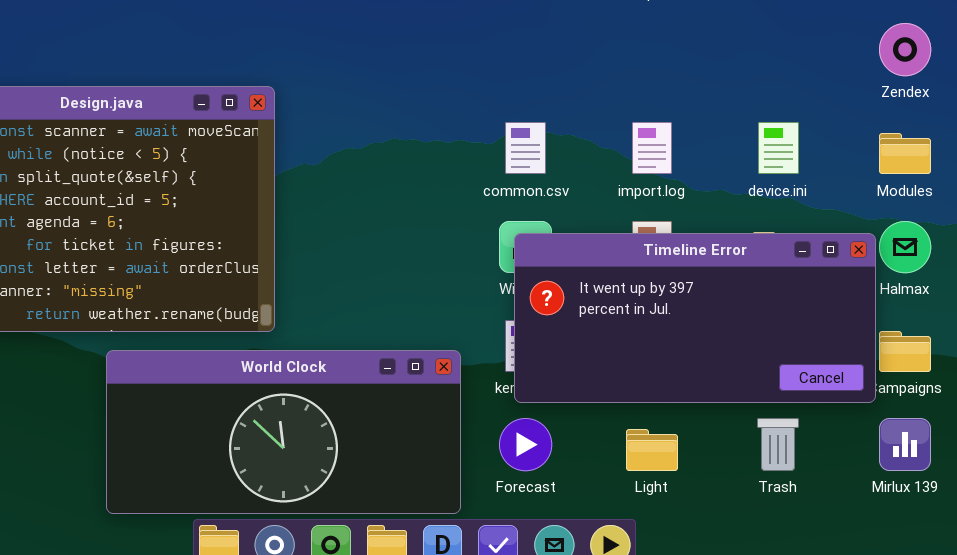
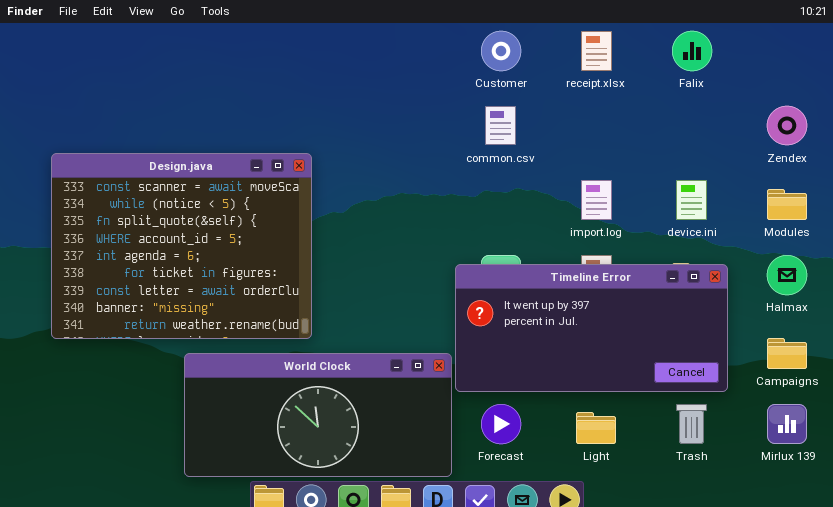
common.csv: [505,122,546,174] -> [485,106,516,145], moved
Timeline Error: [514,233,876,403] -> [455,264,728,392], moved

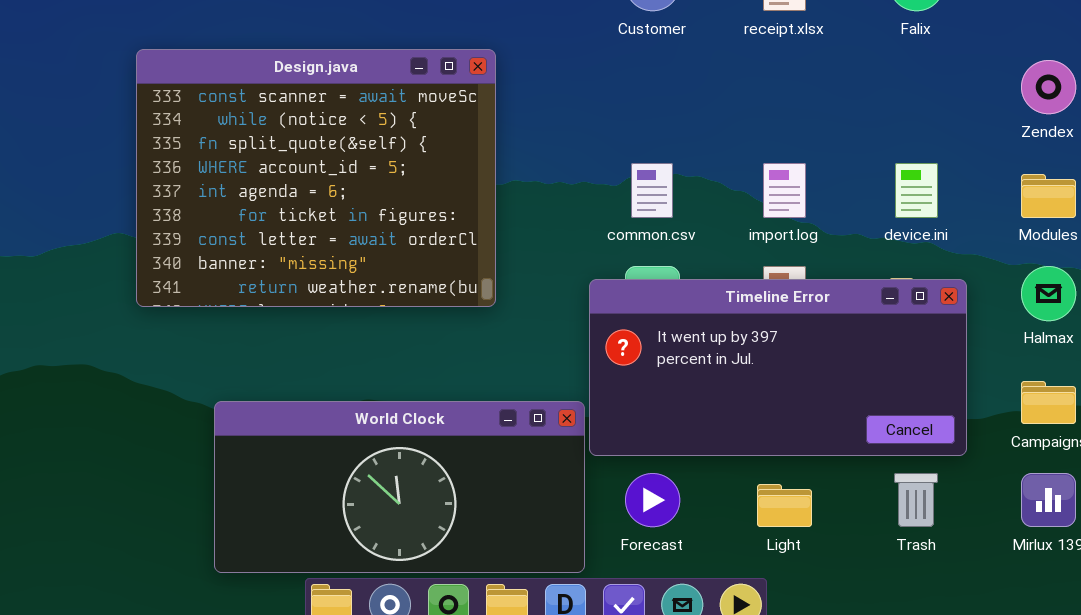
common.csv: [485,106,516,145] -> [631,163,673,218], moved
Design.java: [51,153,312,339] -> [136,49,496,307], moved

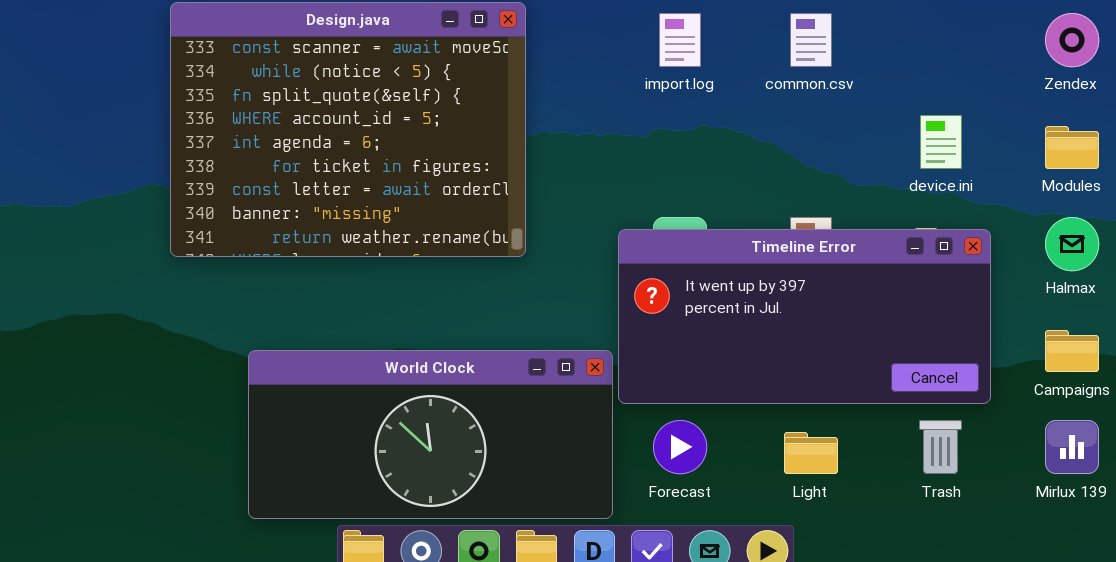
common.csv: [631,163,673,218] -> [790,13,832,67], moved
import.log: [763,163,806,218] -> [659,13,701,67], moved

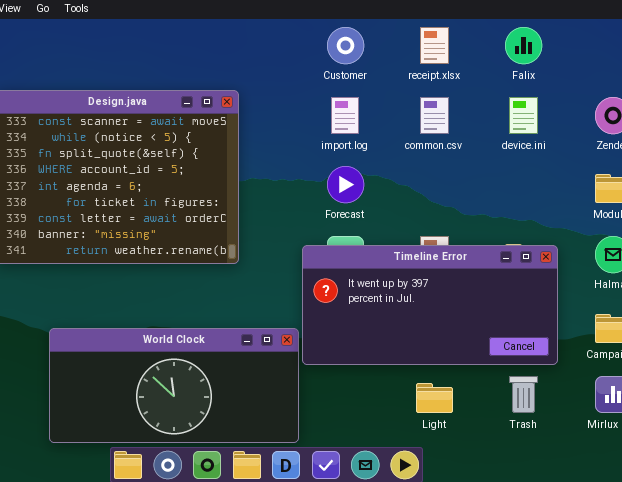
device.ini: [920,115,962,169] -> [509,97,538,134], moved
Forecast: [653,420,707,474] -> [327,166,364,203], moved

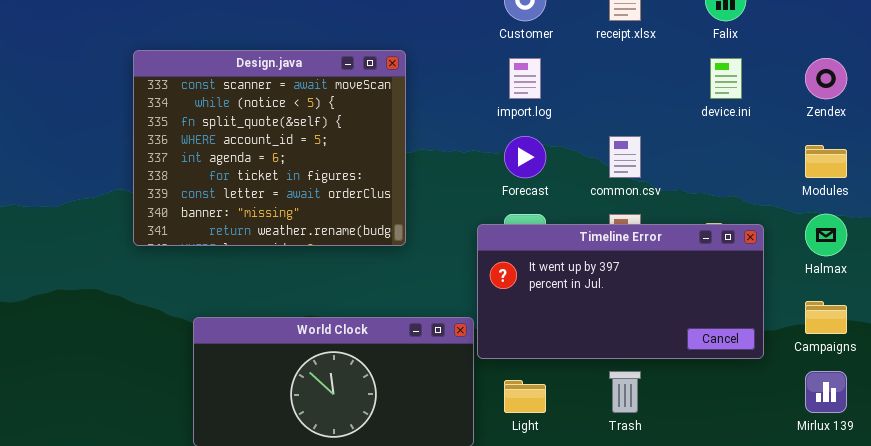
common.csv: [420,97,449,134] -> [609,136,641,178], moved
Trash: [509,376,538,413] -> [609,371,641,413], moved
Light: [416,383,453,413] -> [504,380,546,413], moved

